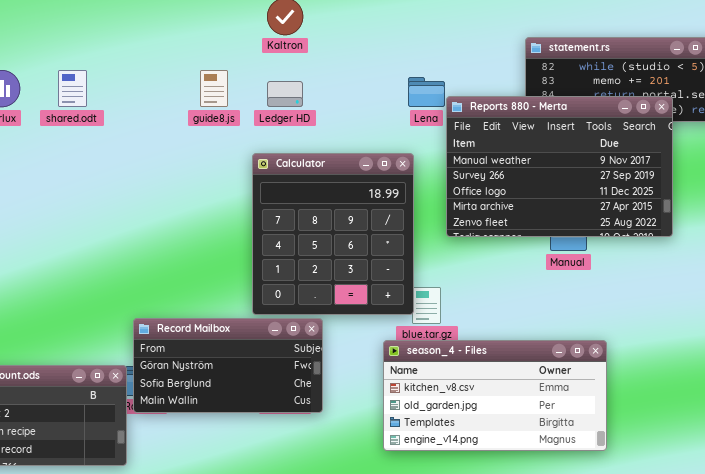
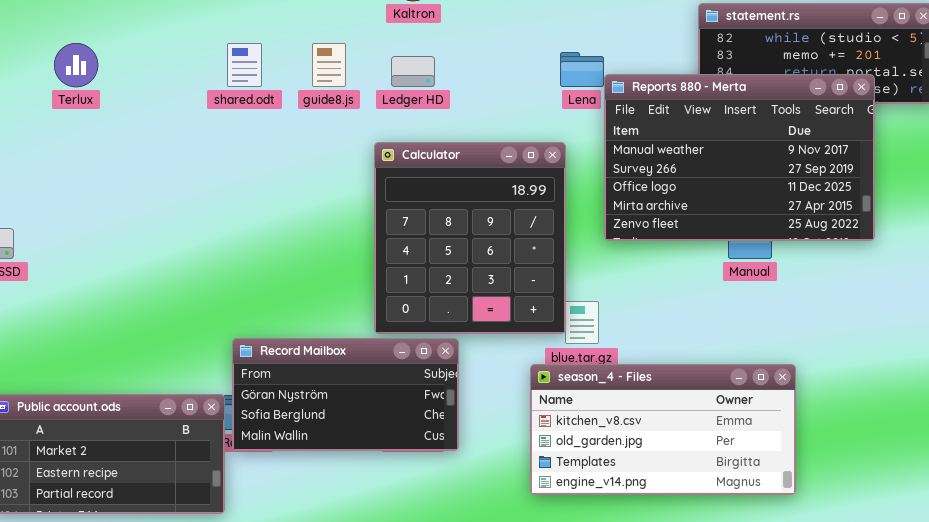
shared.odt: [58,70,87,107] -> [227,43,262,87], moved

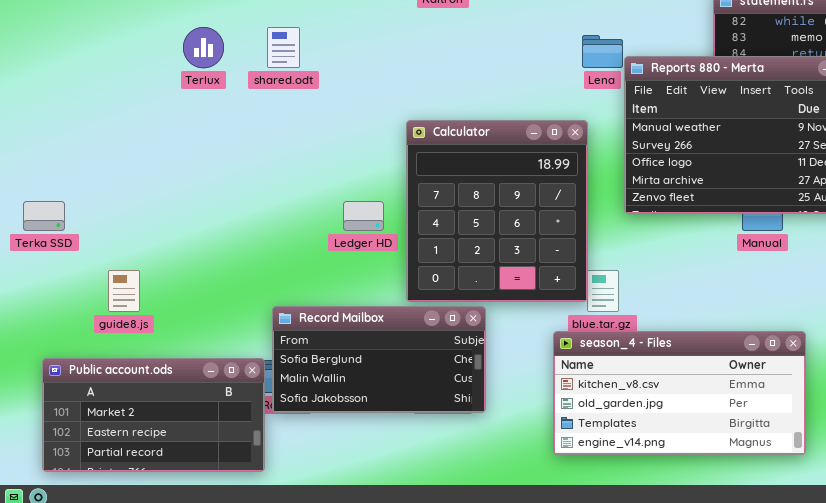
Terlux: [54,43,98,87] -> [183,27,224,68], moved
guide8.js: [312,43,346,87] -> [108,270,140,312], moved
Ledger HD: [391,56,435,87] -> [343,201,384,231], moved
Record Mailbox: [232,338,459,451] -> [272,306,486,413], scrolled down 1 row

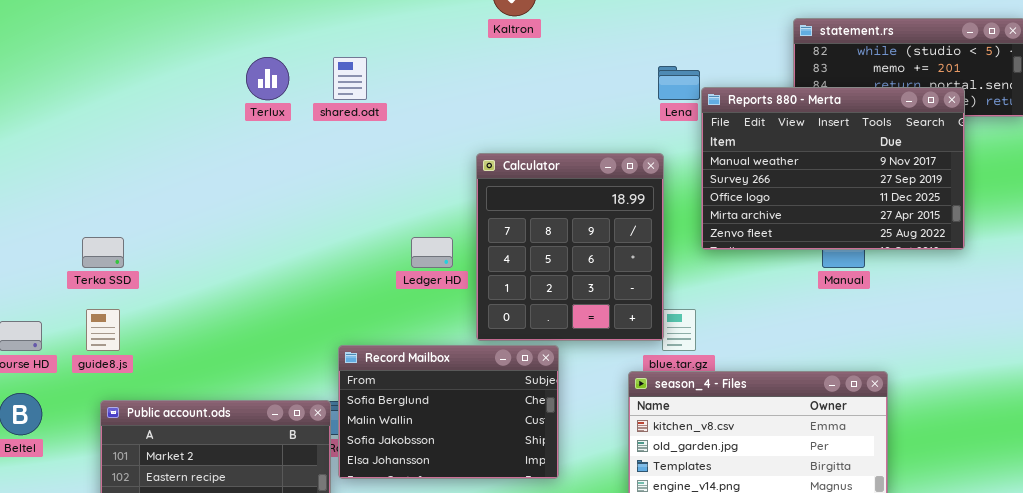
guide8.js: [108,270,140,312] -> [86,309,120,351], moved
Record Mailbox: [272,306,486,413] -> [338,345,559,479], resized

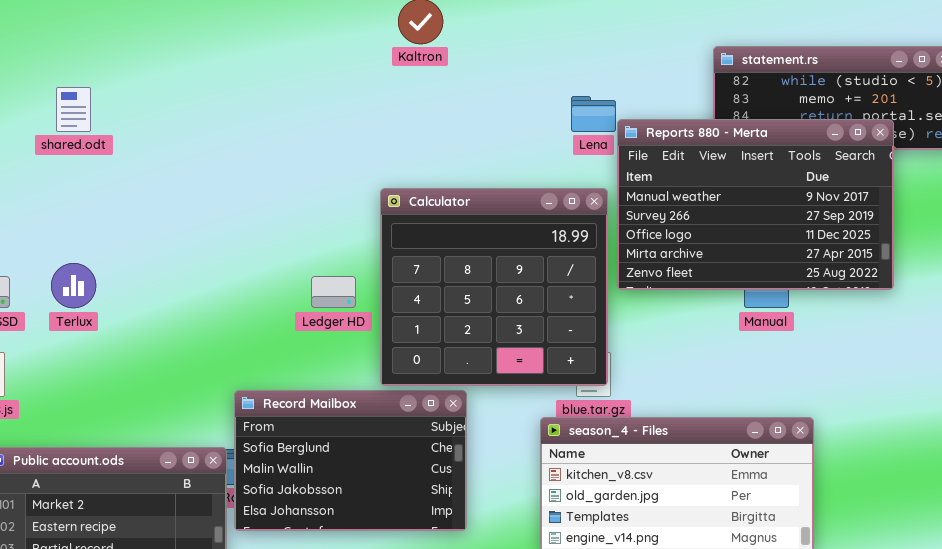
Terlux: [246,57,289,100] -> [51,263,96,308], moved
shared.odt: [333,57,367,100] -> [56,87,91,132], moved
Calculator: [476,153,664,341] -> [380,188,608,386], resized

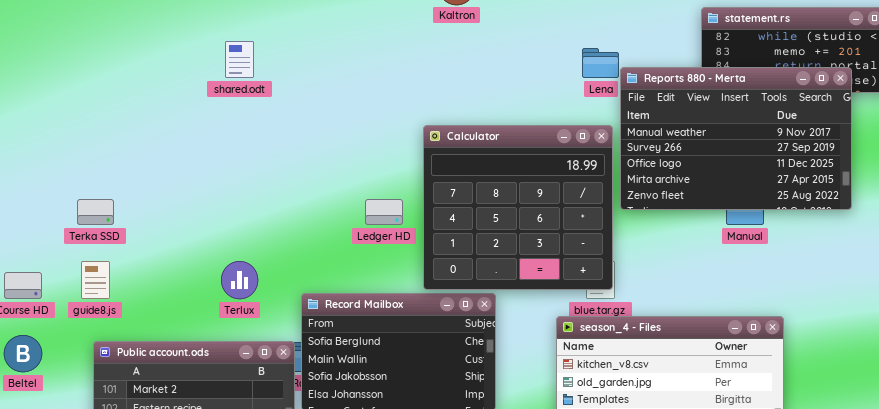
shared.odt: [56,87,91,132] -> [225,41,254,78], moved
Terlux: [51,263,96,308] -> [221,261,258,299], moved

